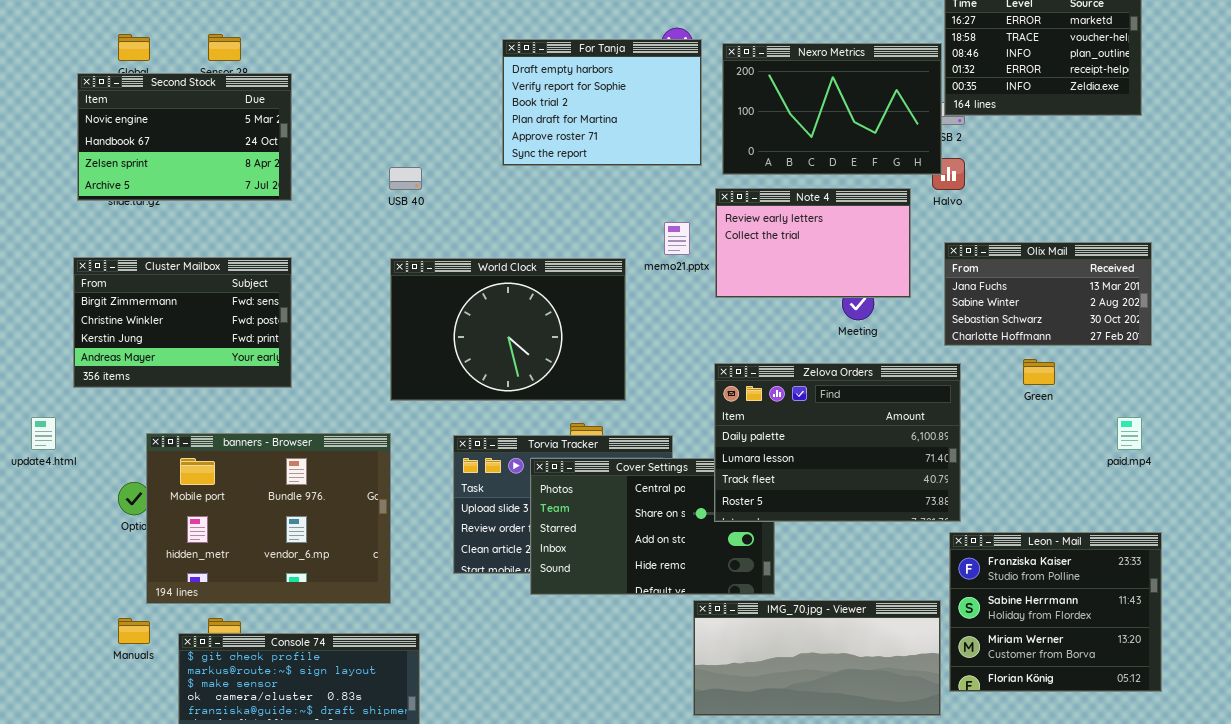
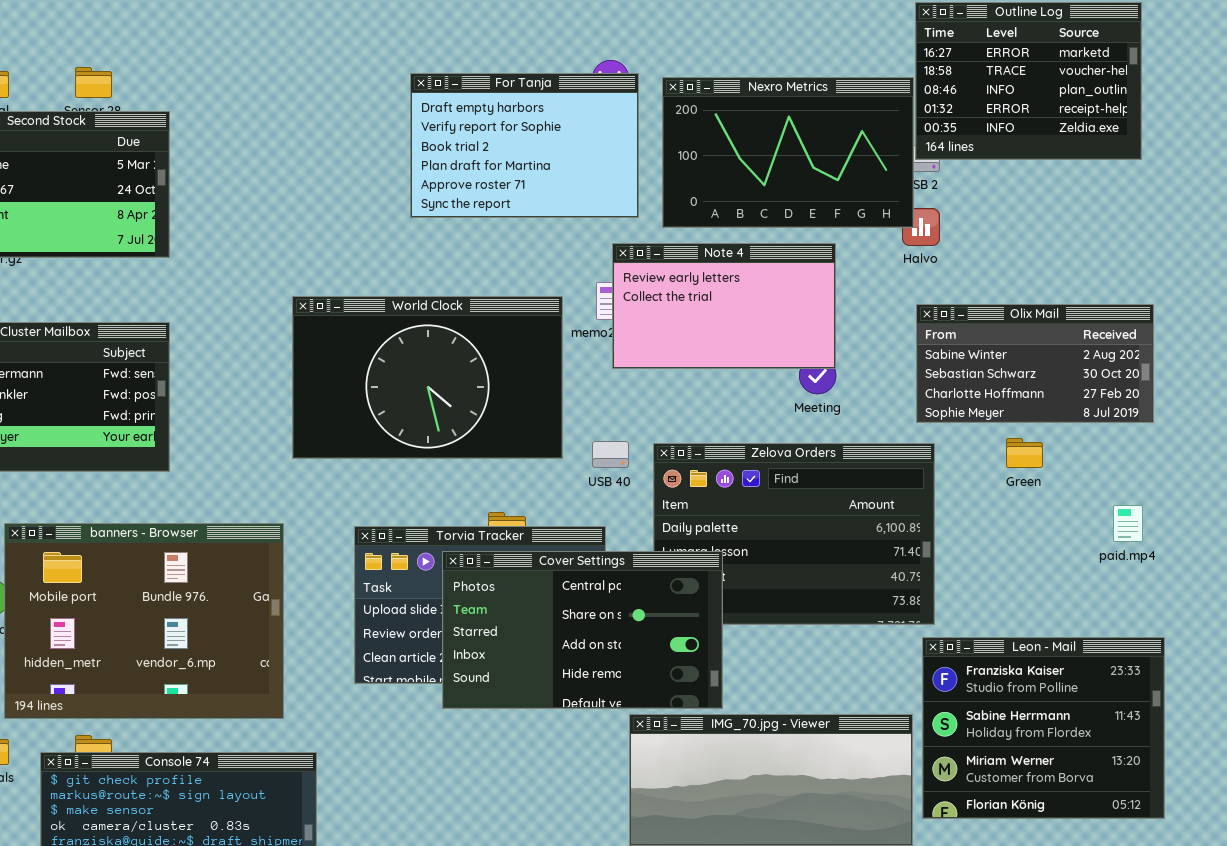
USB 40: [389,167,422,190] -> [592,441,629,468], moved
Note 4: [715,188,911,298] -> [612,243,836,369], moved
Olix Mail: [944,242,1152,346] -> [916,304,1154,423], scrolled down 1 row
World Clock: [390,258,626,401] -> [292,296,563,459], moved
Cover Settings: [530,458,775,595] -> [442,551,723,709], raised

